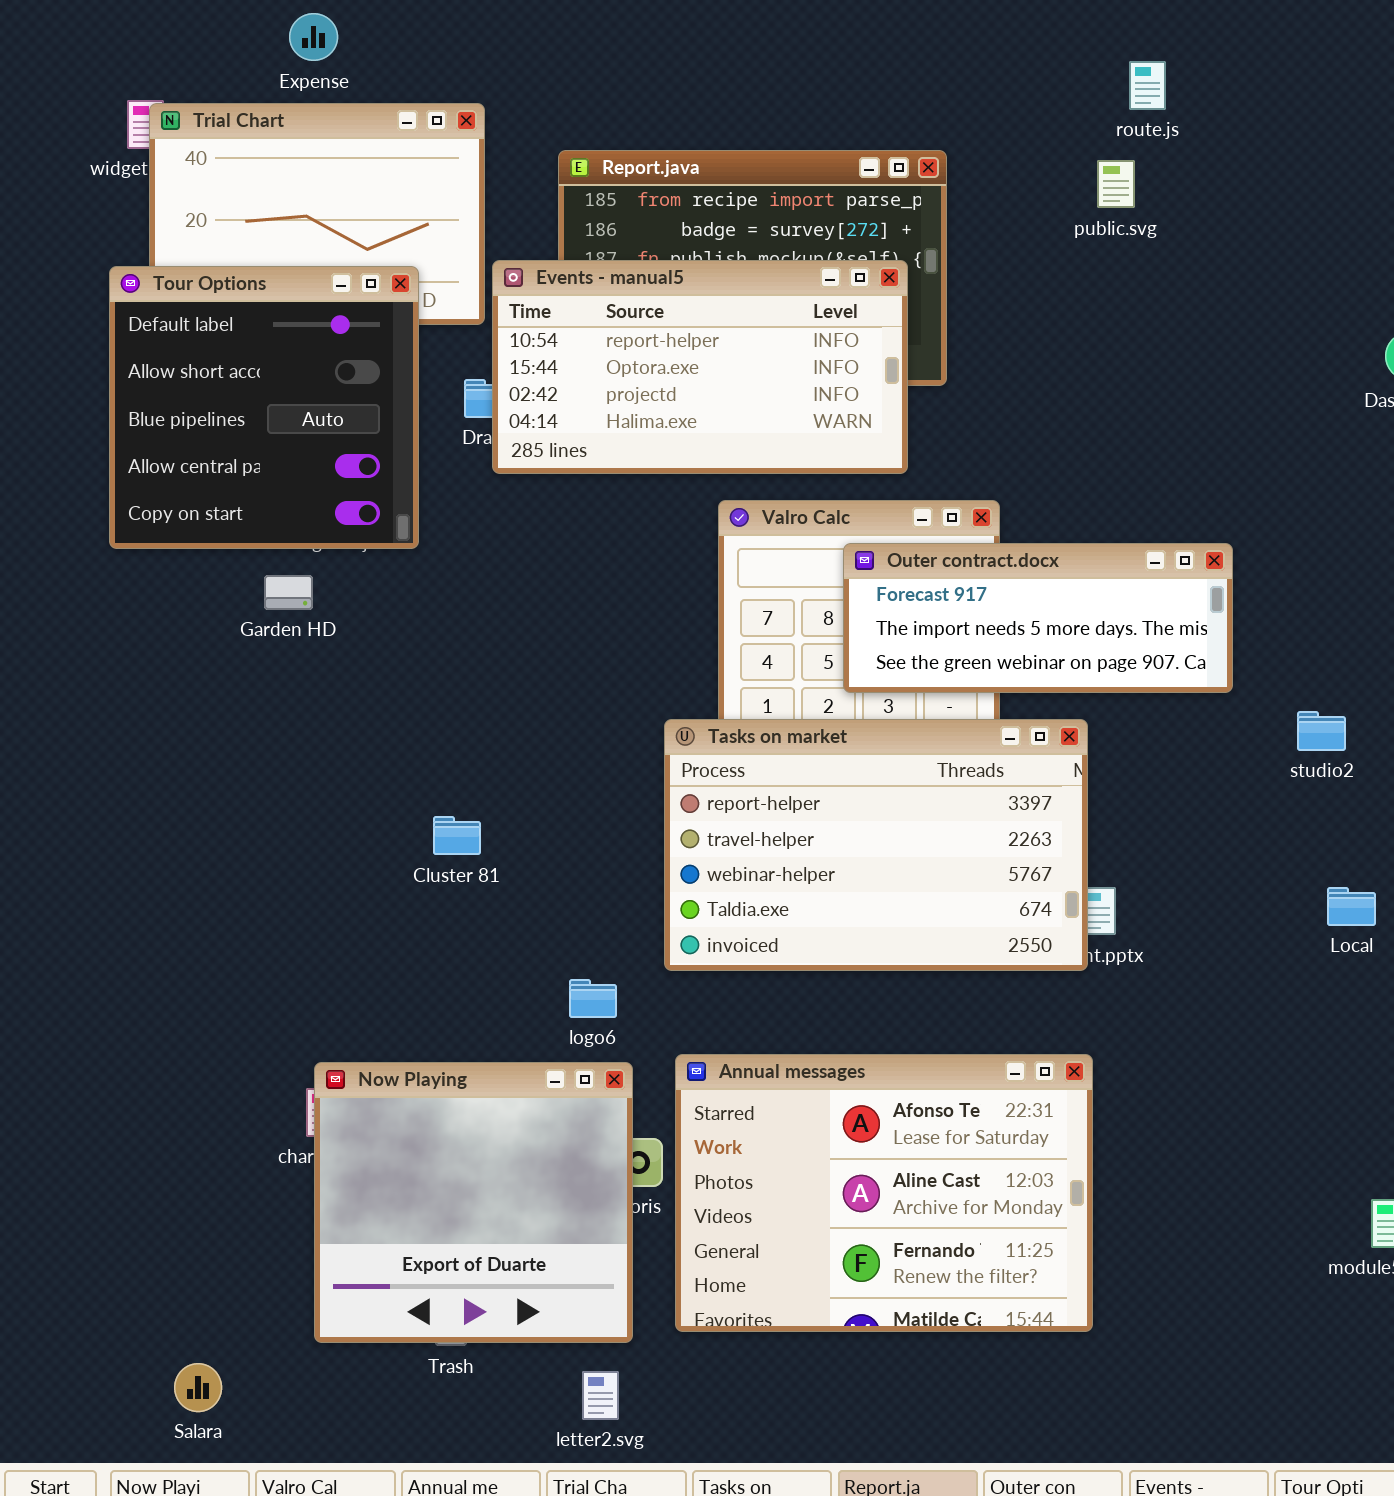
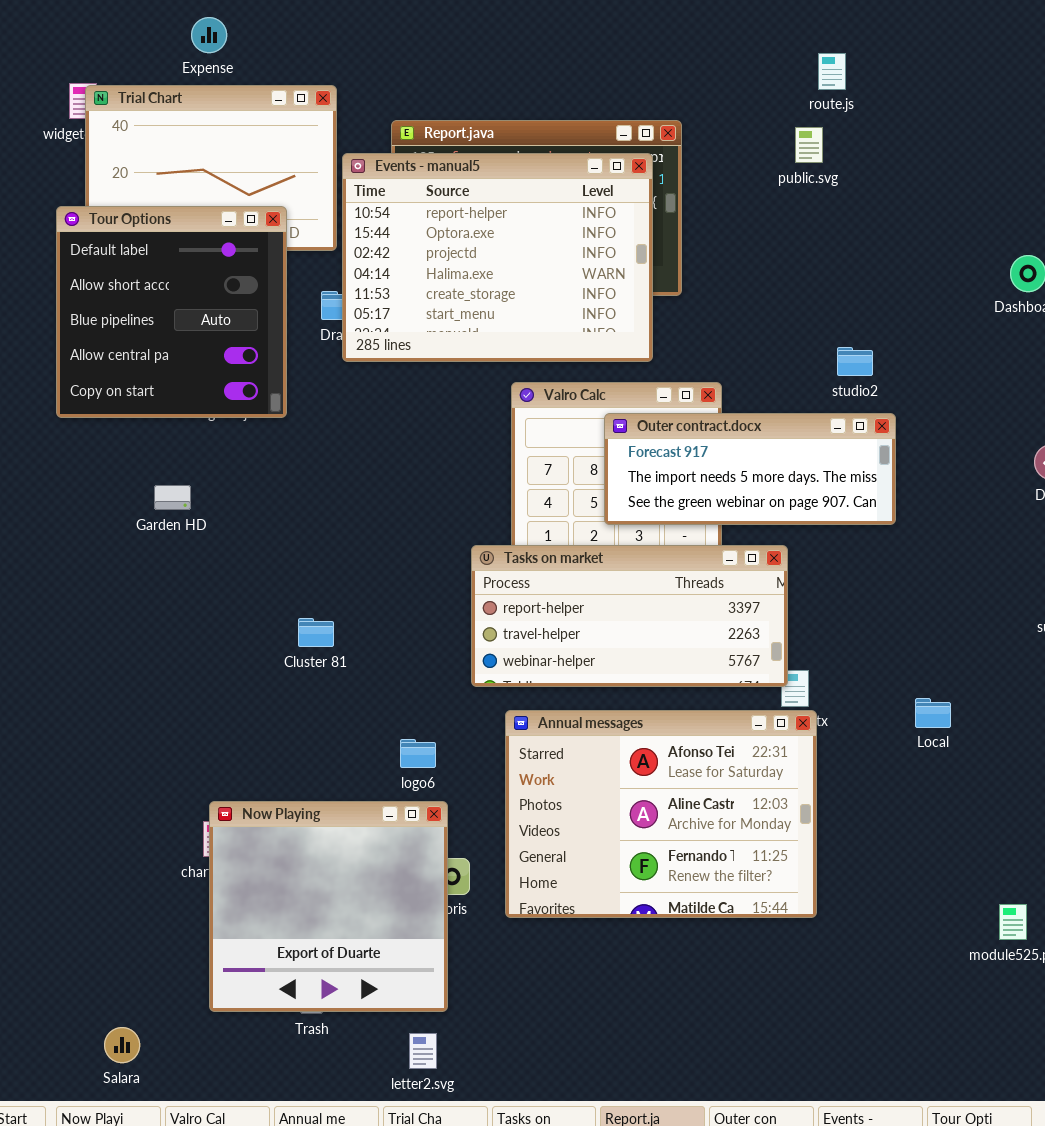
Events - manual5: [492,260,908,474] -> [342,153,653,362], resized
Garden HD: [264,575,313,610] -> [154,485,191,510], moved
studio2: [1297,711,1346,751] -> [837,347,873,376], moved
Tasks on market: [664,719,1088,971] -> [471,545,788,687], resized
Local: [1327,887,1376,926] -> [915,698,951,728], moved
Annual messages: [675,1054,1093,1332] -> [505,710,817,918], moved

